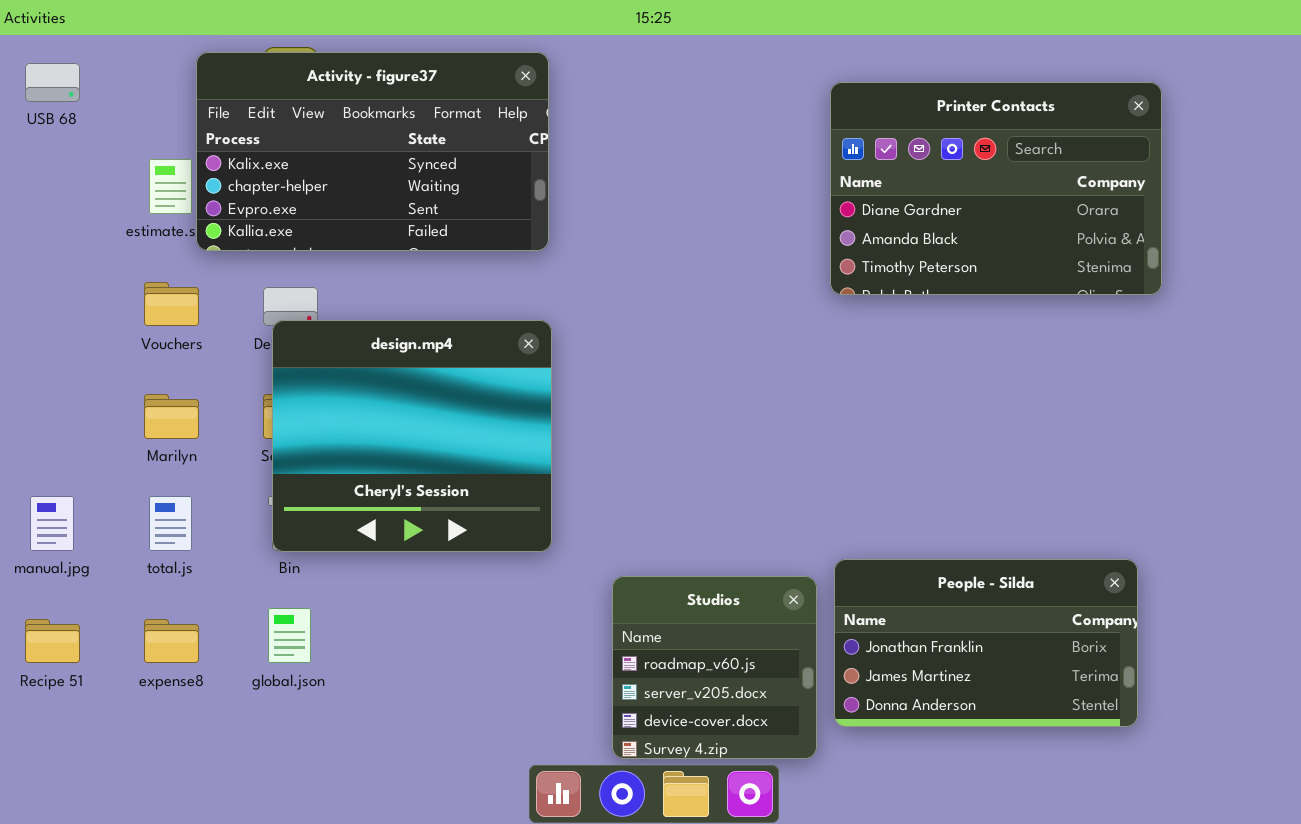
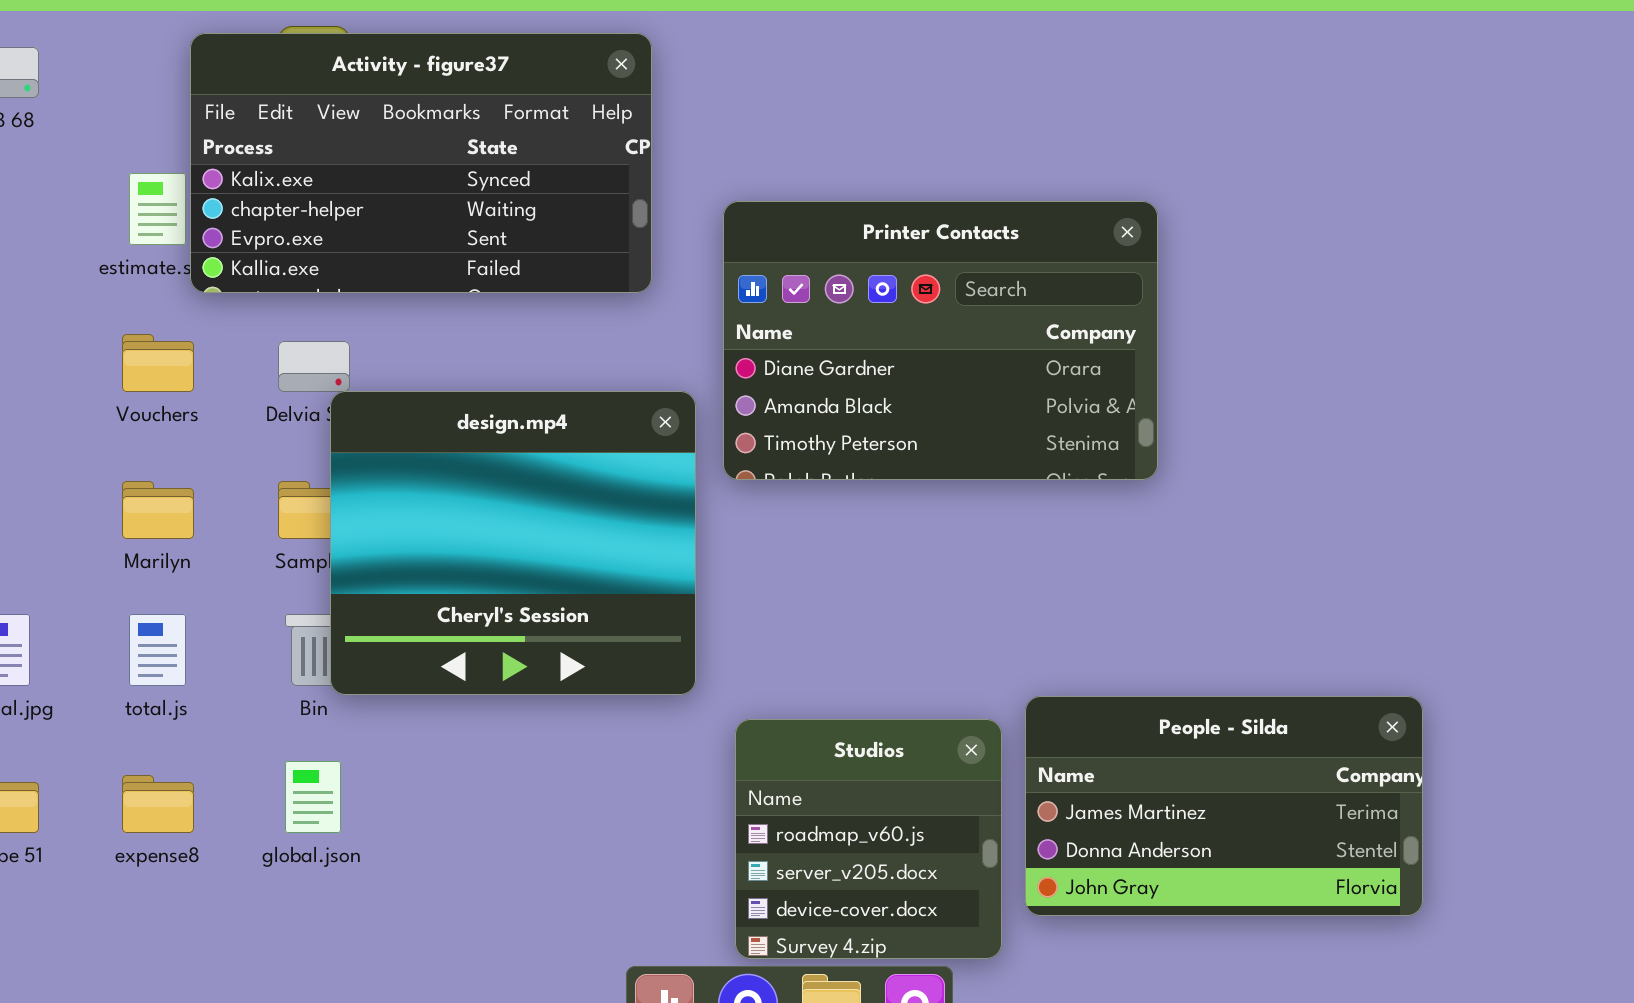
Printer Contacts: [830,82,1162,295] -> [723,201,1158,480], moved
design.mp4: [272,320,552,552] -> [330,391,696,695], moved
People - Silda: [834,559,1138,727] -> [1025,696,1423,916], scrolled down 1 row

